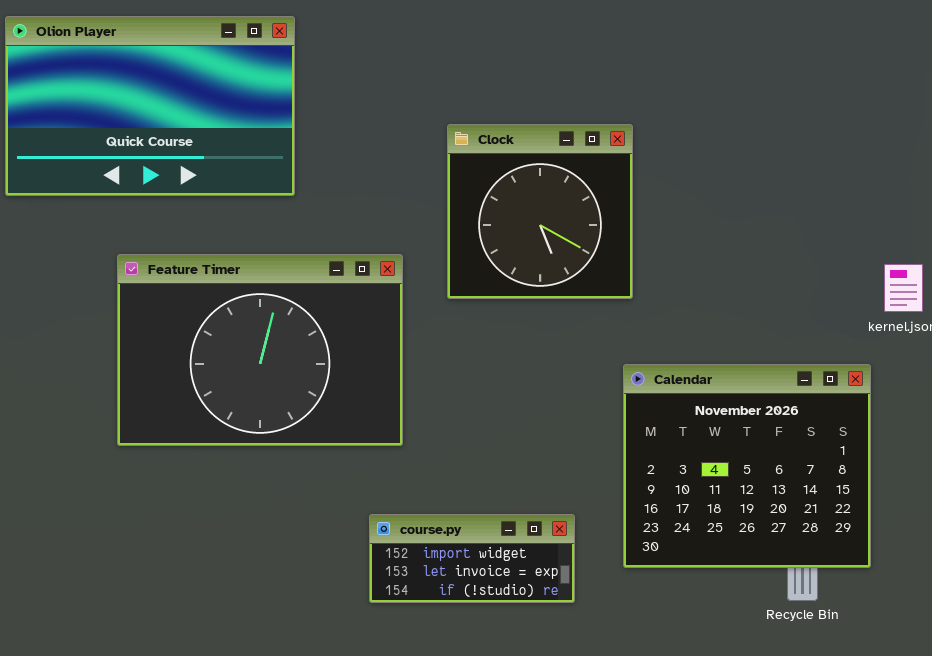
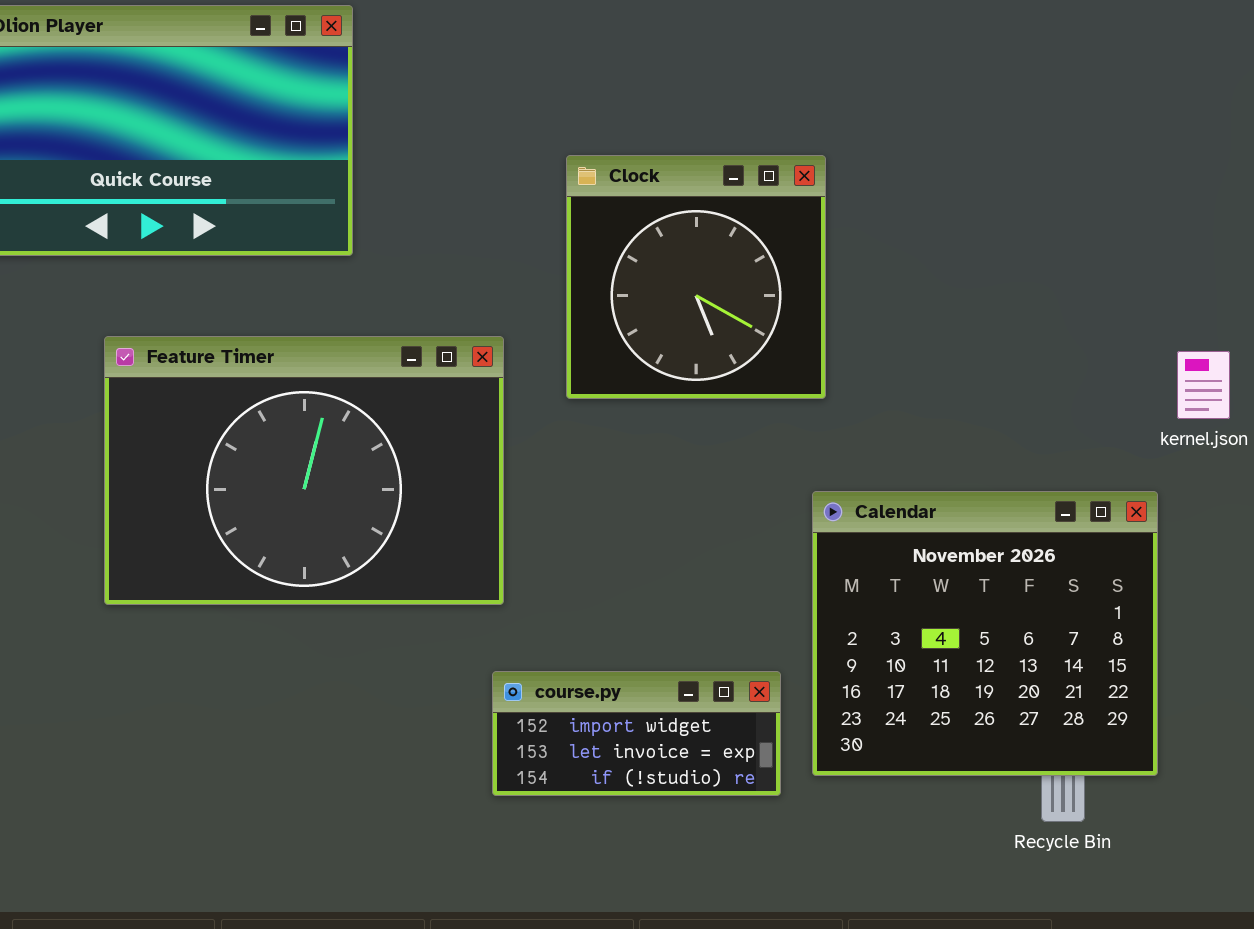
course.py: [369,514,575,603] -> [492,671,781,796], moved

